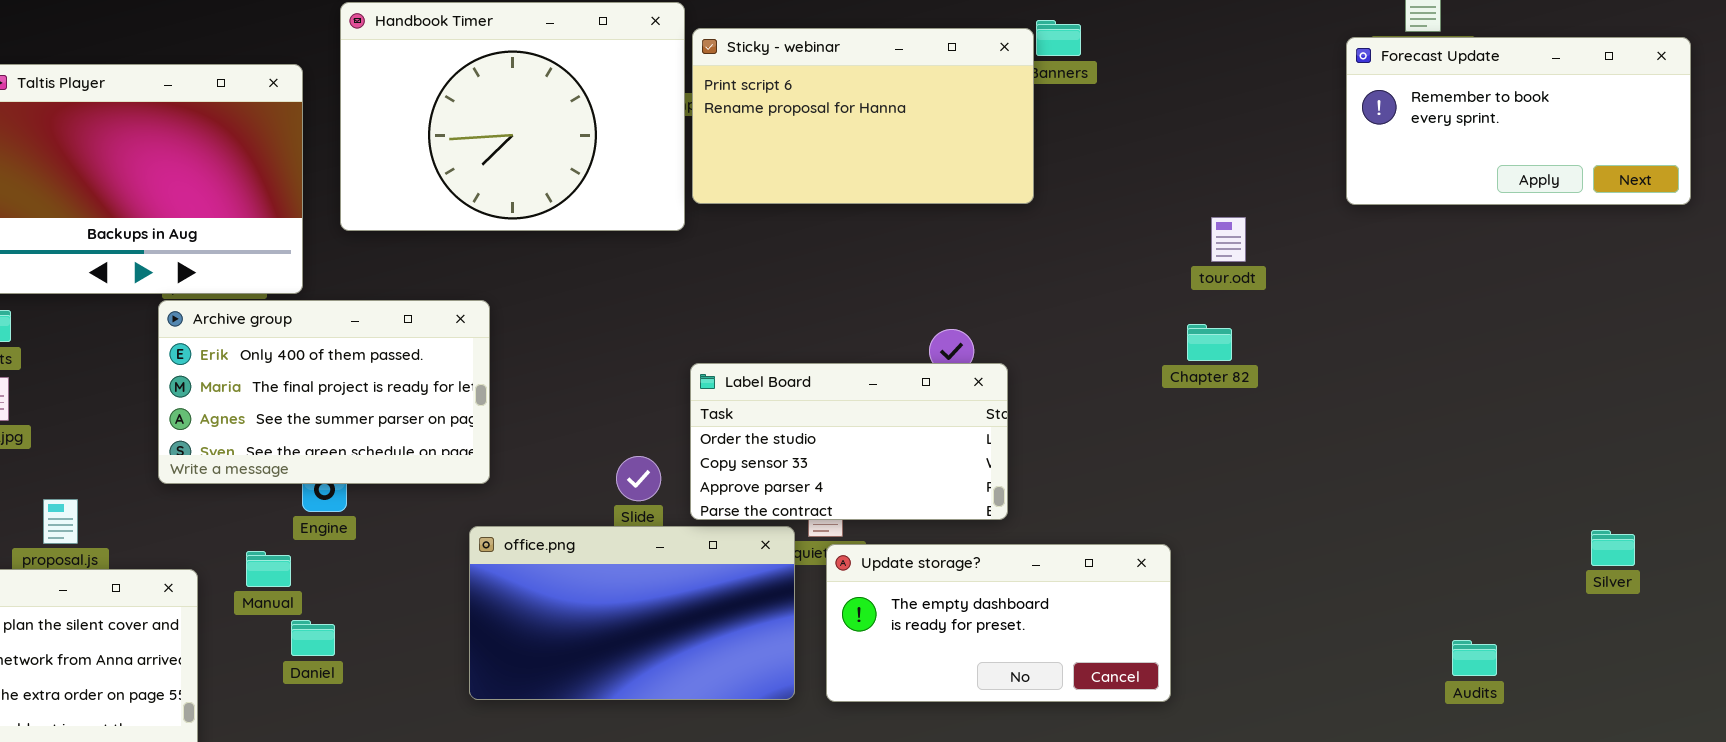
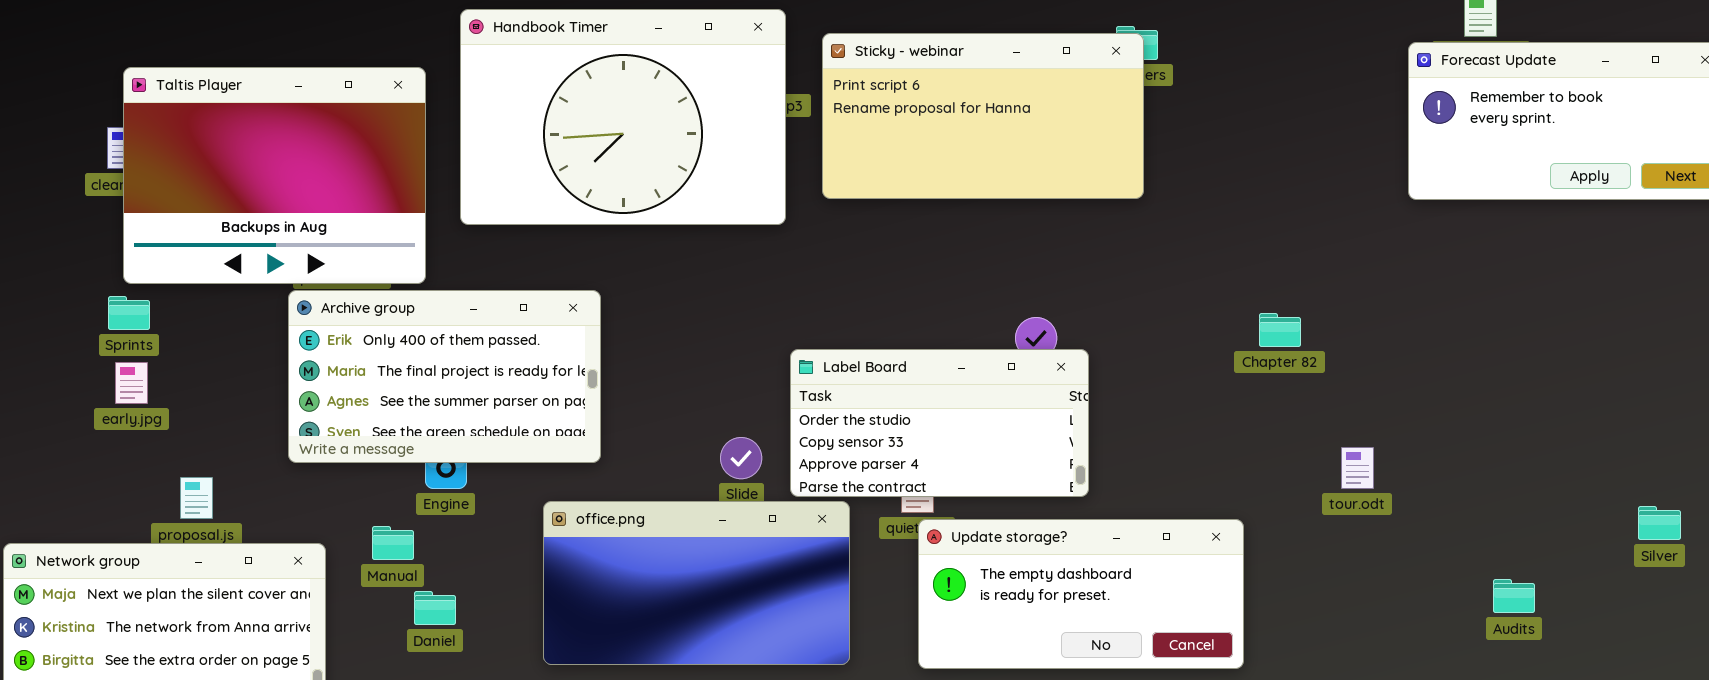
Sticky - webinar: [692,28,1034,204] -> [822,33,1144,199], moved
tour.odt: [1211,217,1246,262] -> [1341,447,1374,489], moved
office.png: [469,526,795,700] -> [543,501,850,665], moved
Audits: [1452,640,1497,676] -> [1493,579,1535,613], moved

